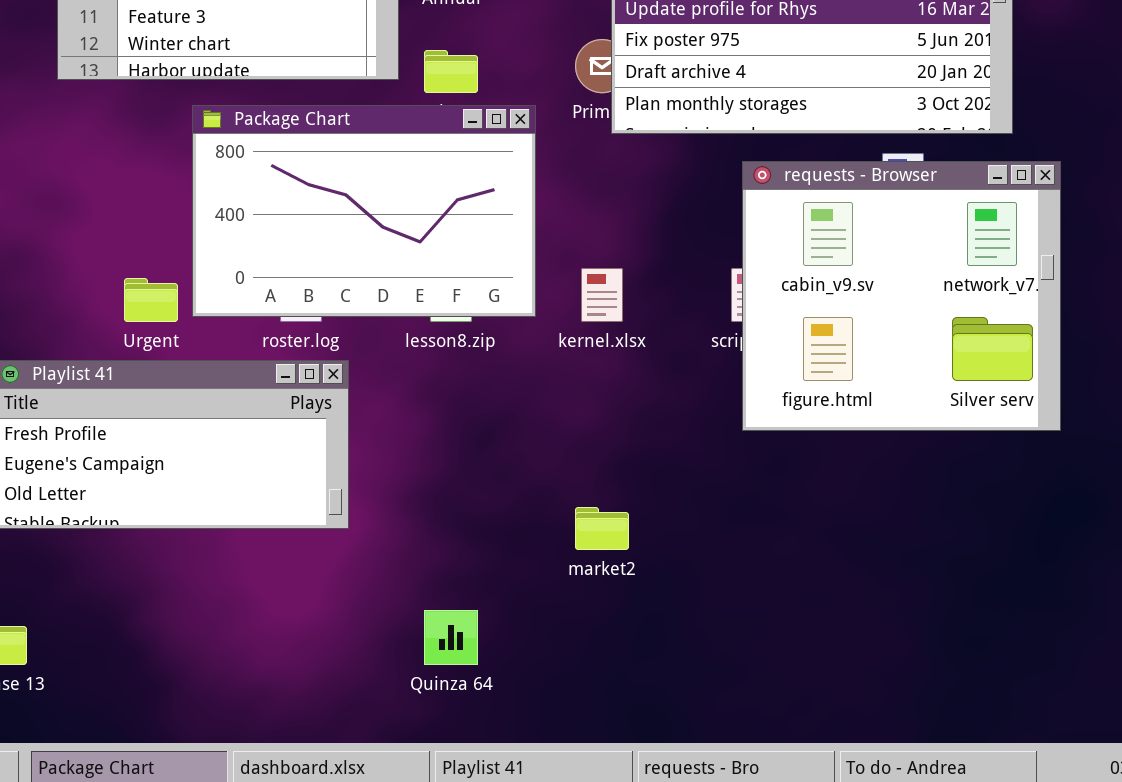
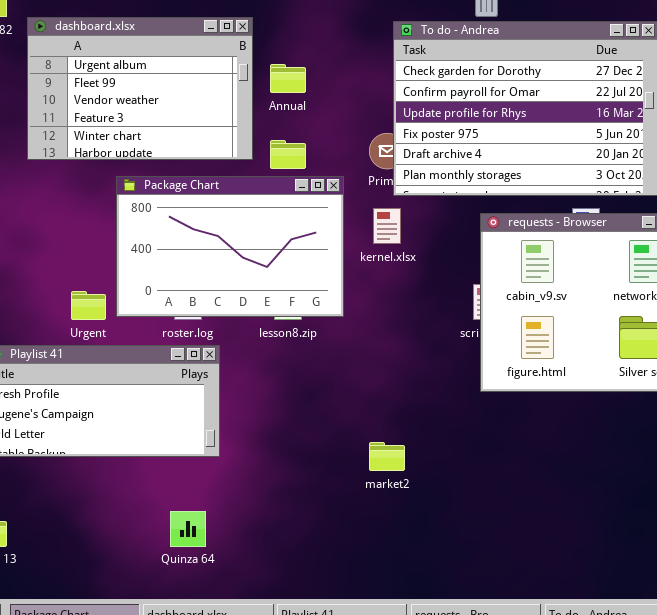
kernel.xlsx: [581,268,623,322] -> [373,208,401,244], moved
Quinza 64: [424,610,478,665] -> [170,511,206,547], moved

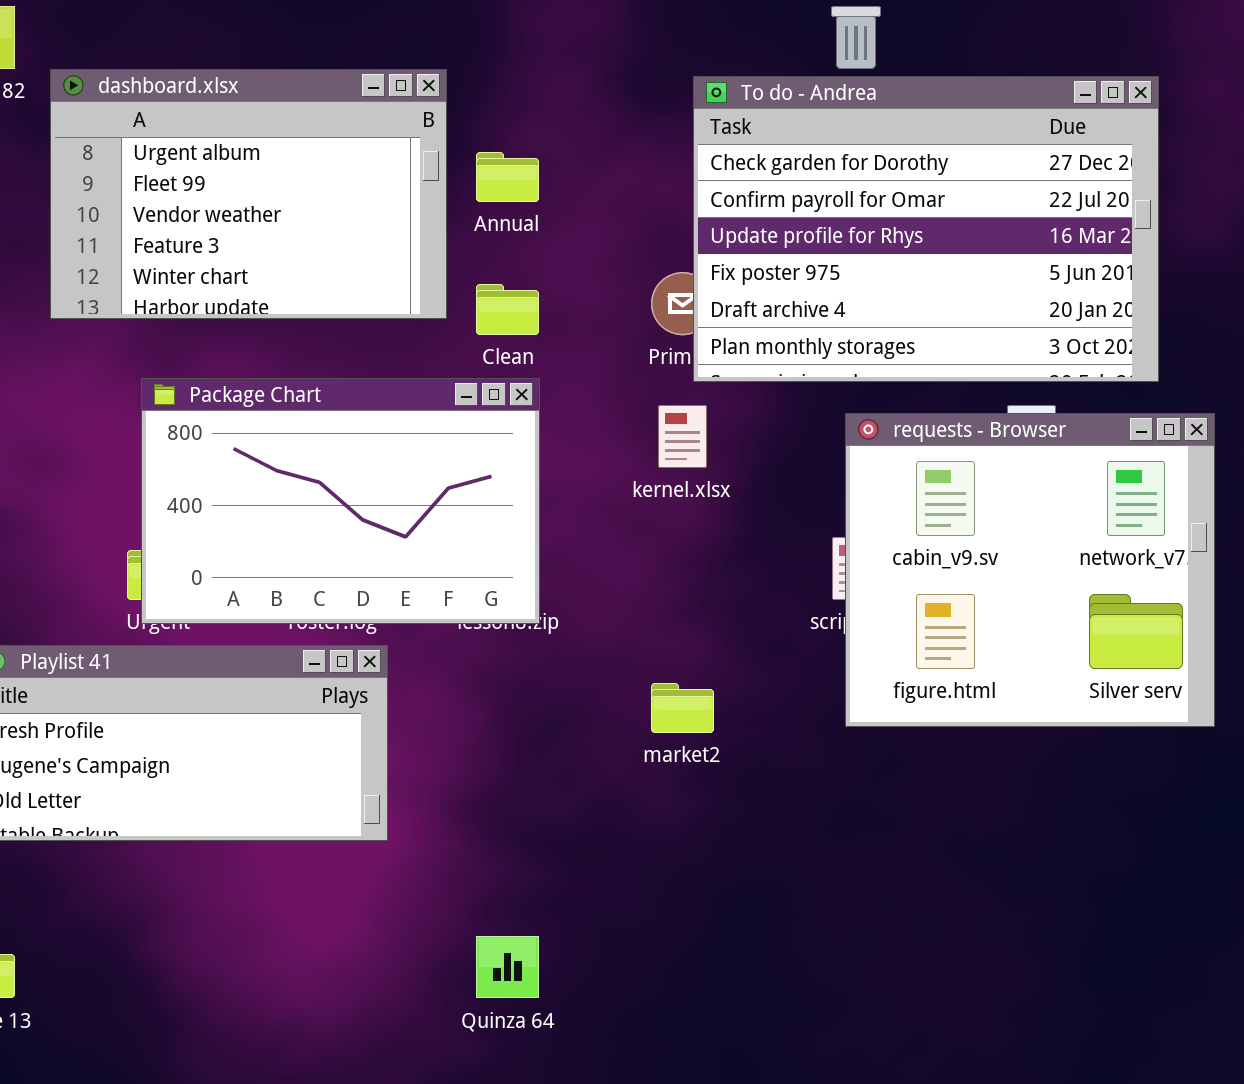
Package Chart: [116,176,344,317] -> [141,378,540,624], moved
market2: [369,442,405,471] -> [651,683,714,733], moved
Quinza 64: [170,511,206,547] -> [476,936,539,998], moved

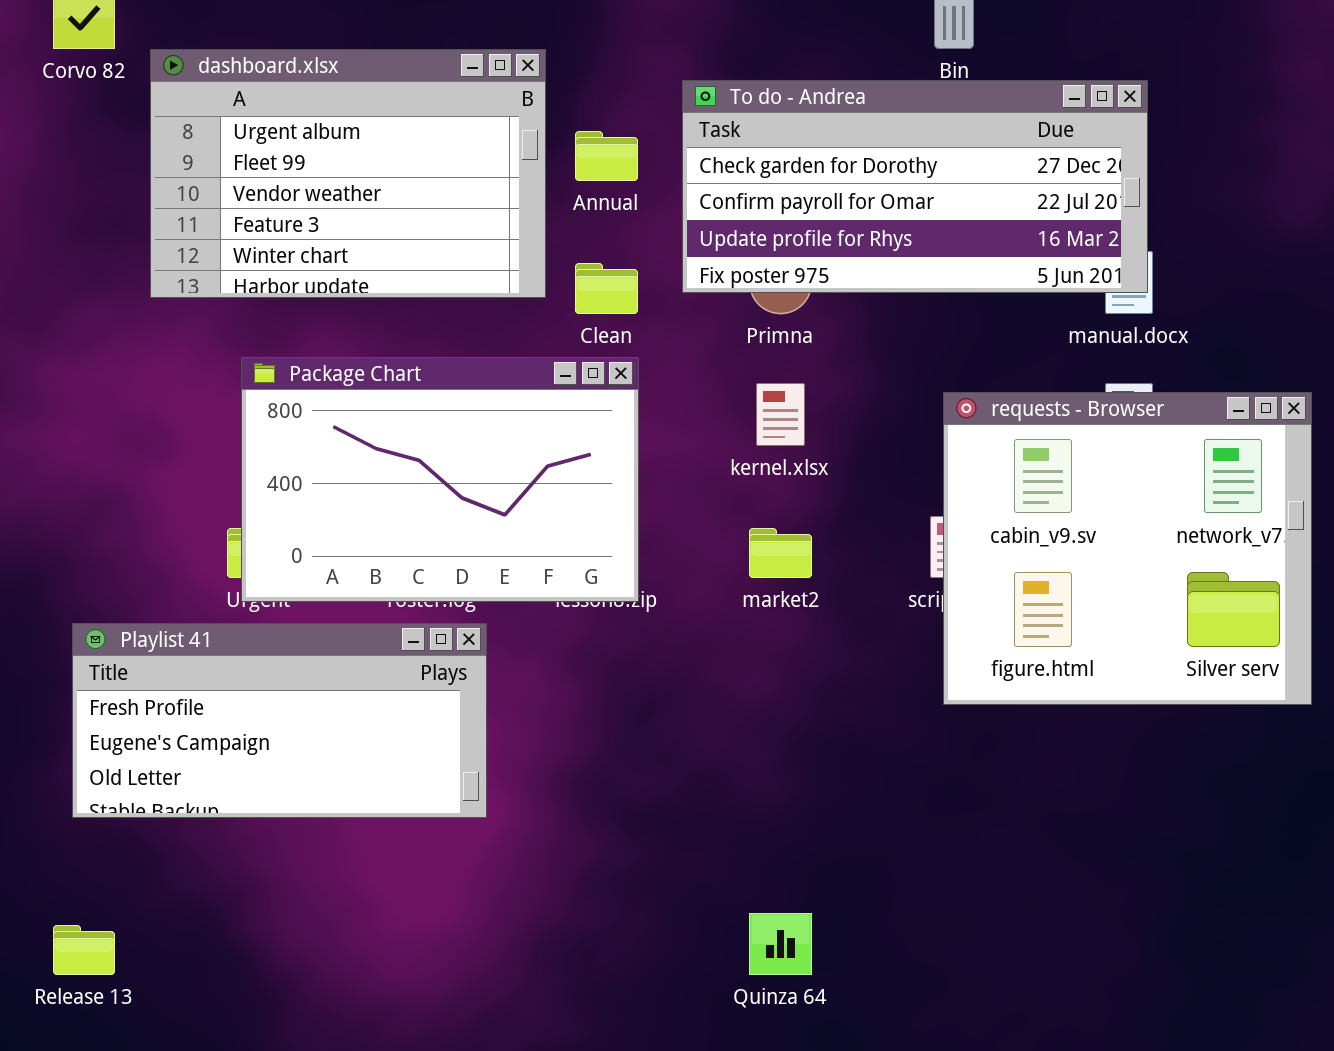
To do - Andrea: [693,76,1159,382] -> [682,80,1148,293], moved, resized
market2: [651,683,714,733] -> [749,528,812,578], moved
Quinza 64: [476,936,539,998] -> [749,913,812,975], moved

